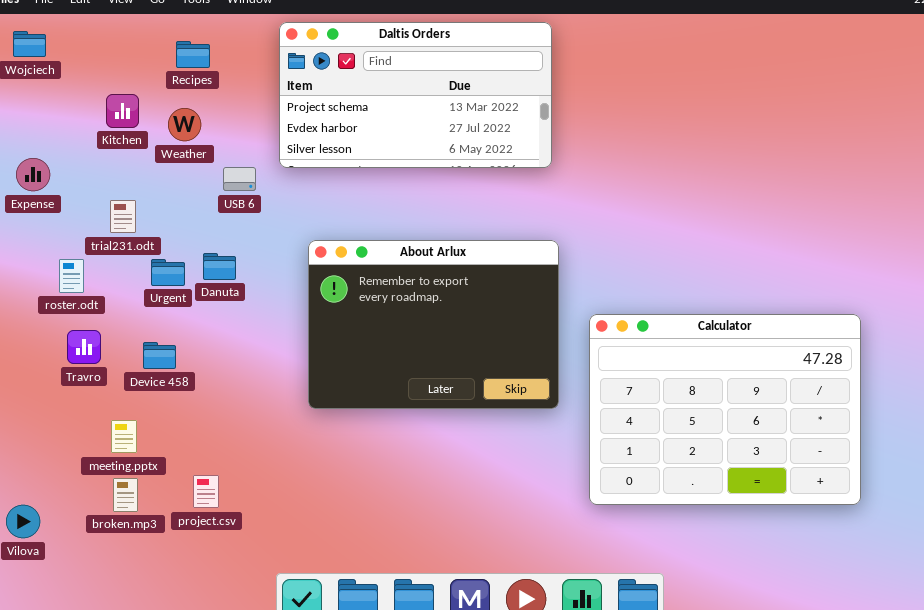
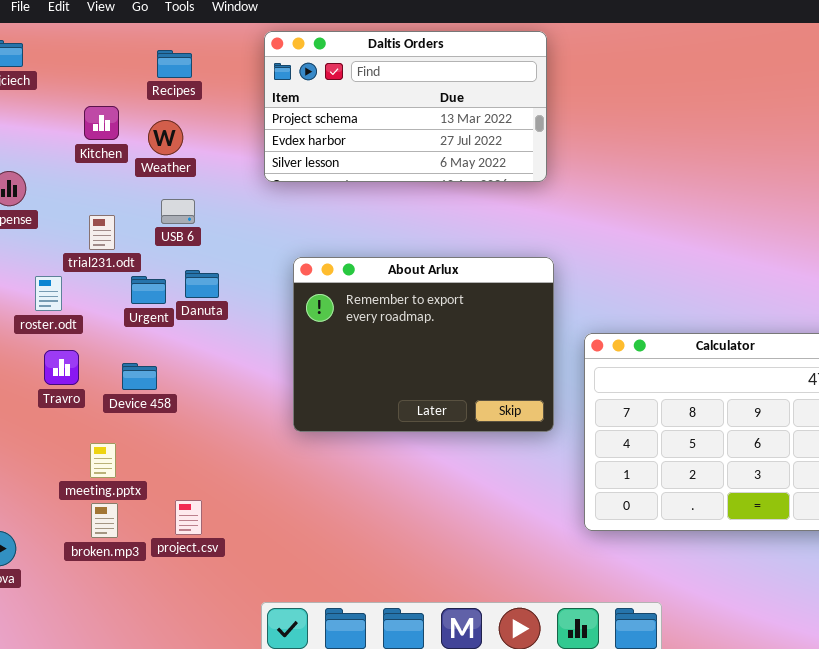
USB 6: [223,167,256,191] -> [161,199,195,224], moved

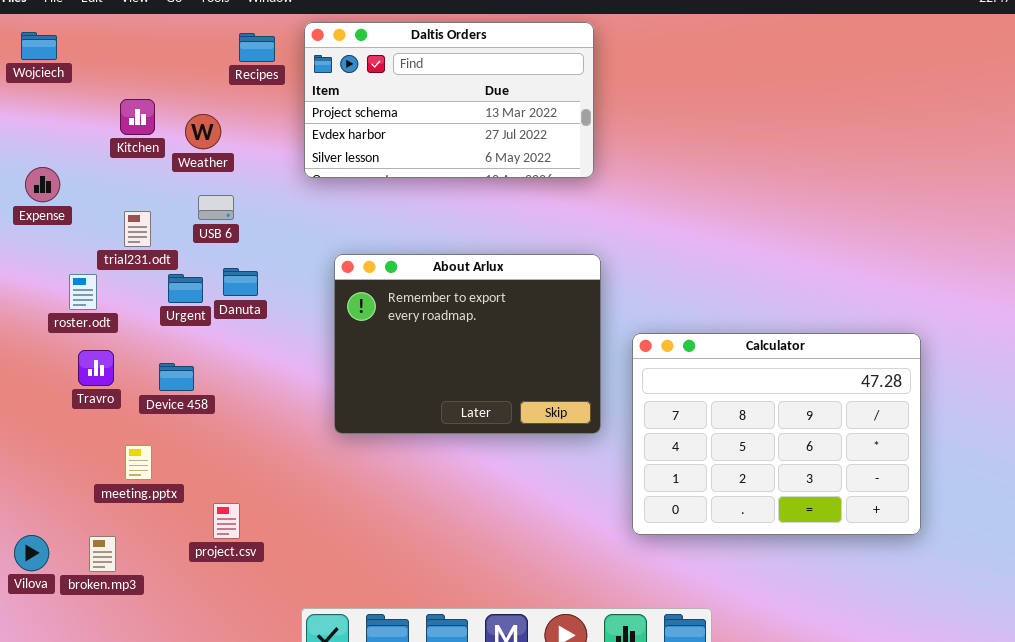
Recipes: [157,50,192,78] -> [239,33,275,62], moved
broken.mp3: [91,503,118,538] -> [89,536,116,572], moved

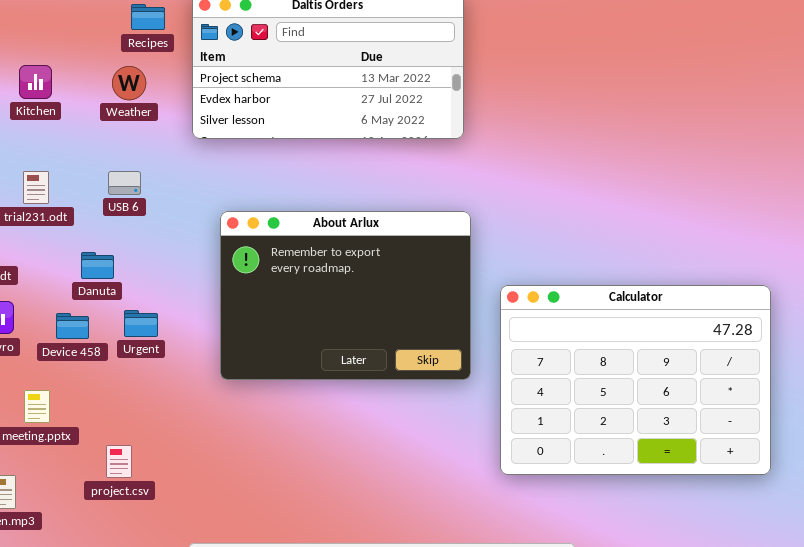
Weather: [185,114,221,149] -> [112,66,146,100], moved
USB 6: [198,195,234,220] -> [108,171,141,195], moved
Danuta: [223,268,258,296] -> [81,252,114,279], moved
Urgent: [168,274,203,303] -> [124,310,158,337], moved

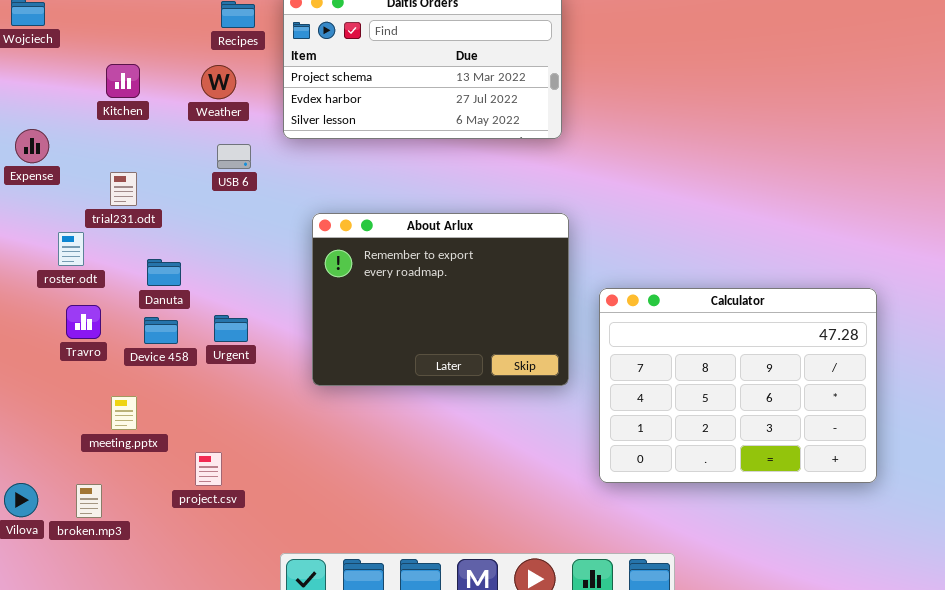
USB 6: [108,171,141,195] -> [217,144,251,169], moved
Danuta: [81,252,114,279] -> [147,259,181,286], moved

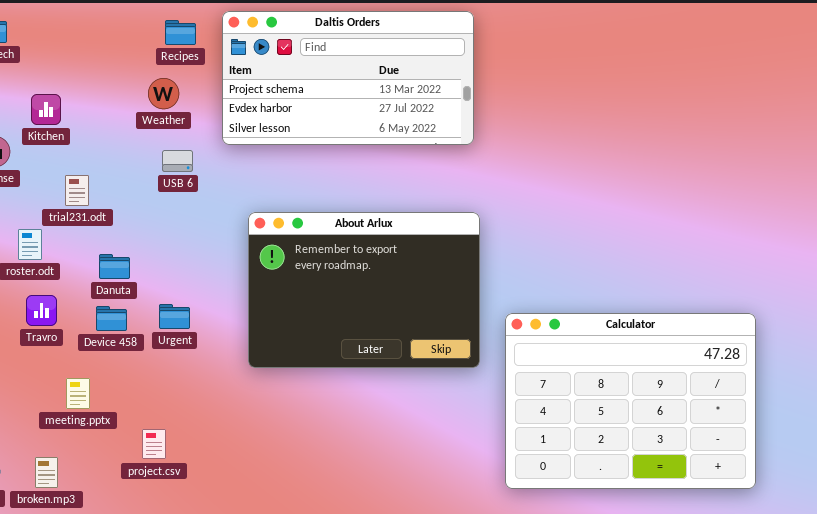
Kitchen: [106,64,140,98] -> [31,94,61,125], moved
Calculator: [599,288,877,483] -> [505,313,756,489], moved

